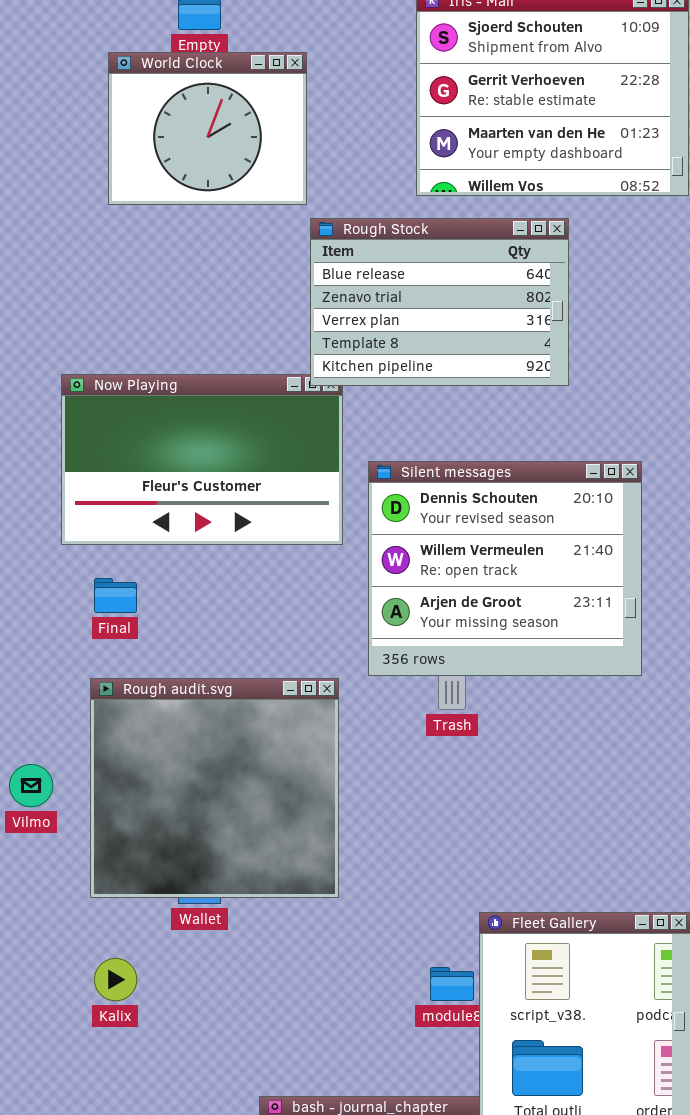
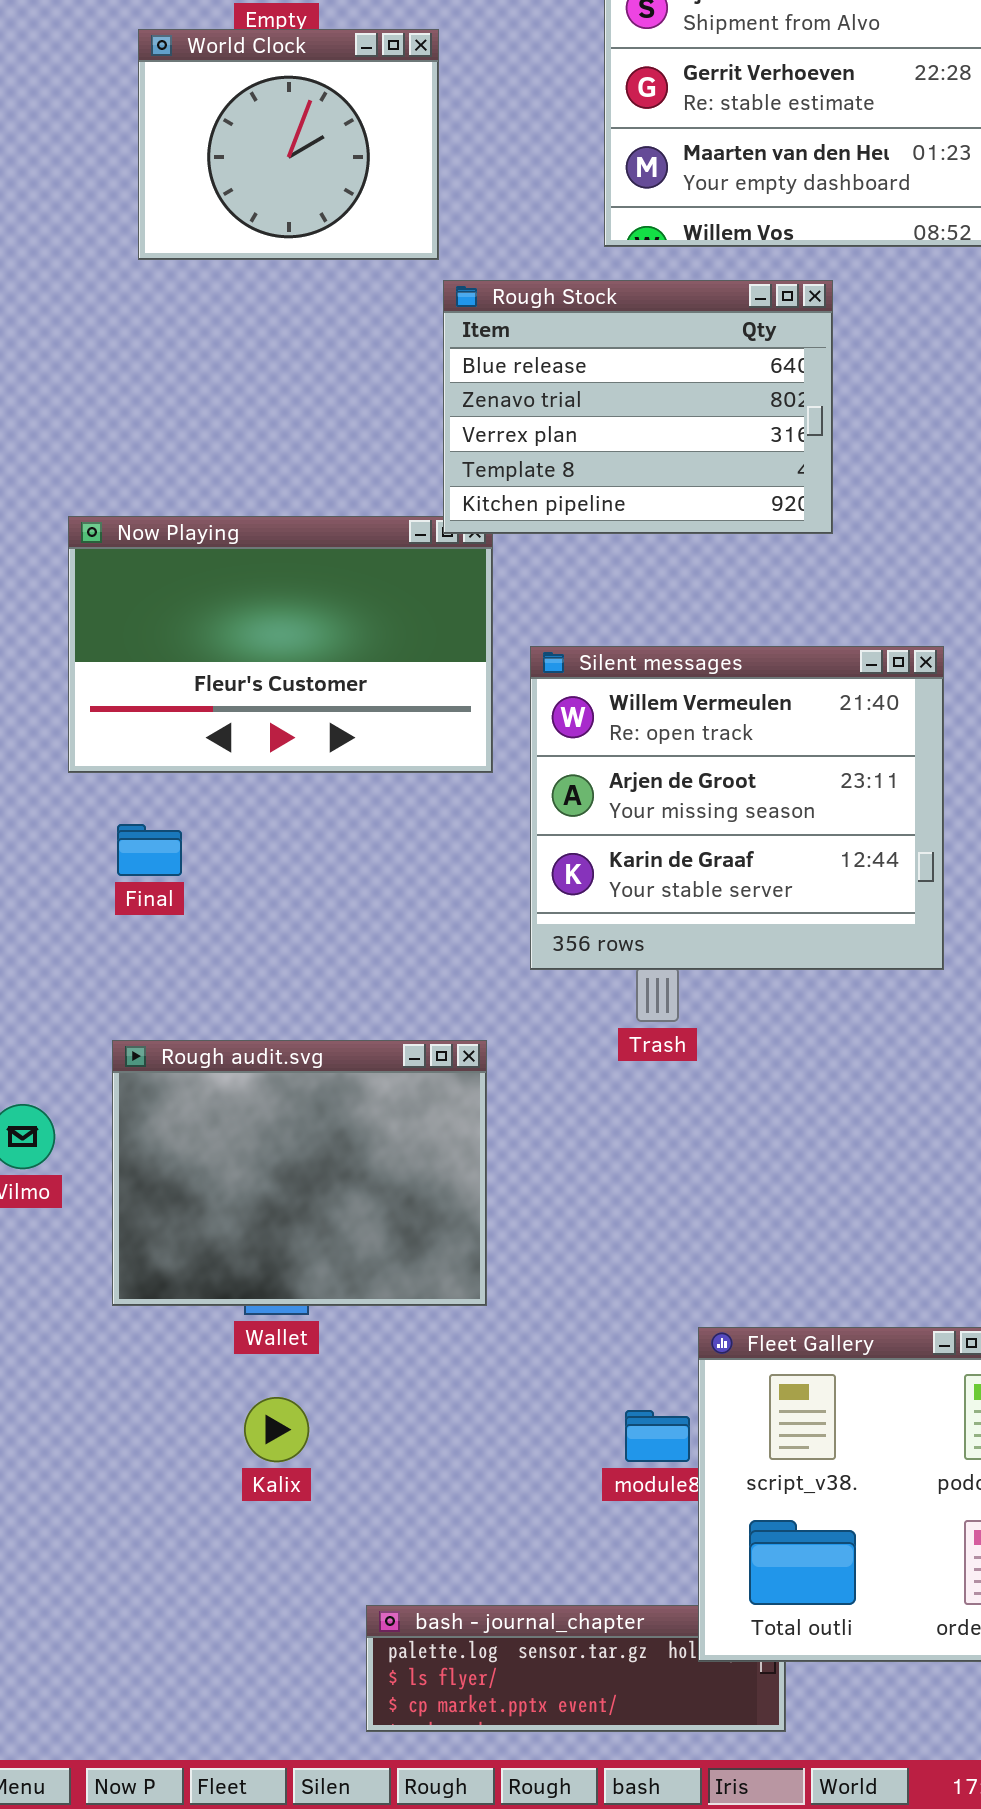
Silent messages: [368,461,642,676] -> [530,646,944,970], scrolled down 1 row
Rough audit.svg: [90,678,339,898] -> [112,1040,487,1306], resized
Kalix: [94,958,137,1001] -> [244,1397,309,1462], moved

